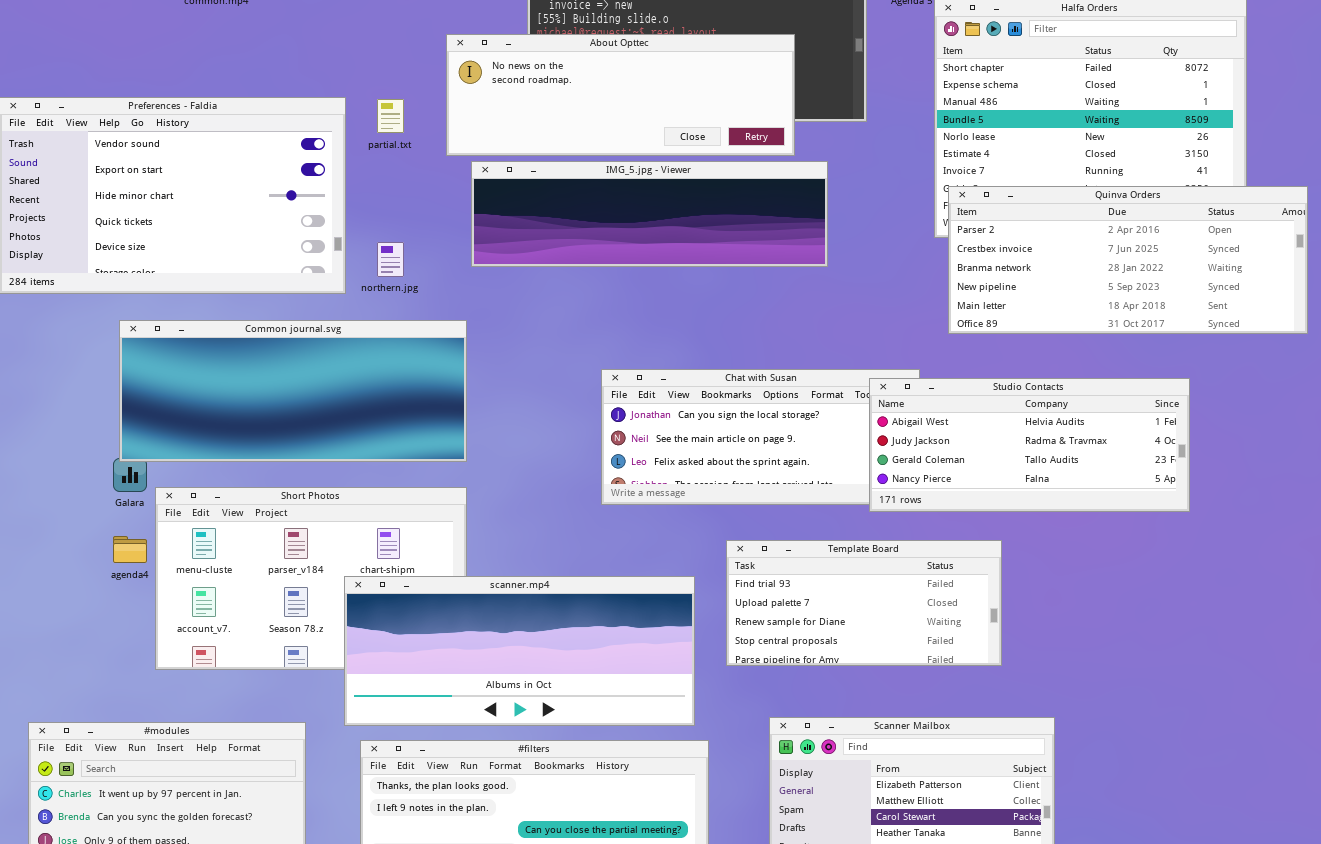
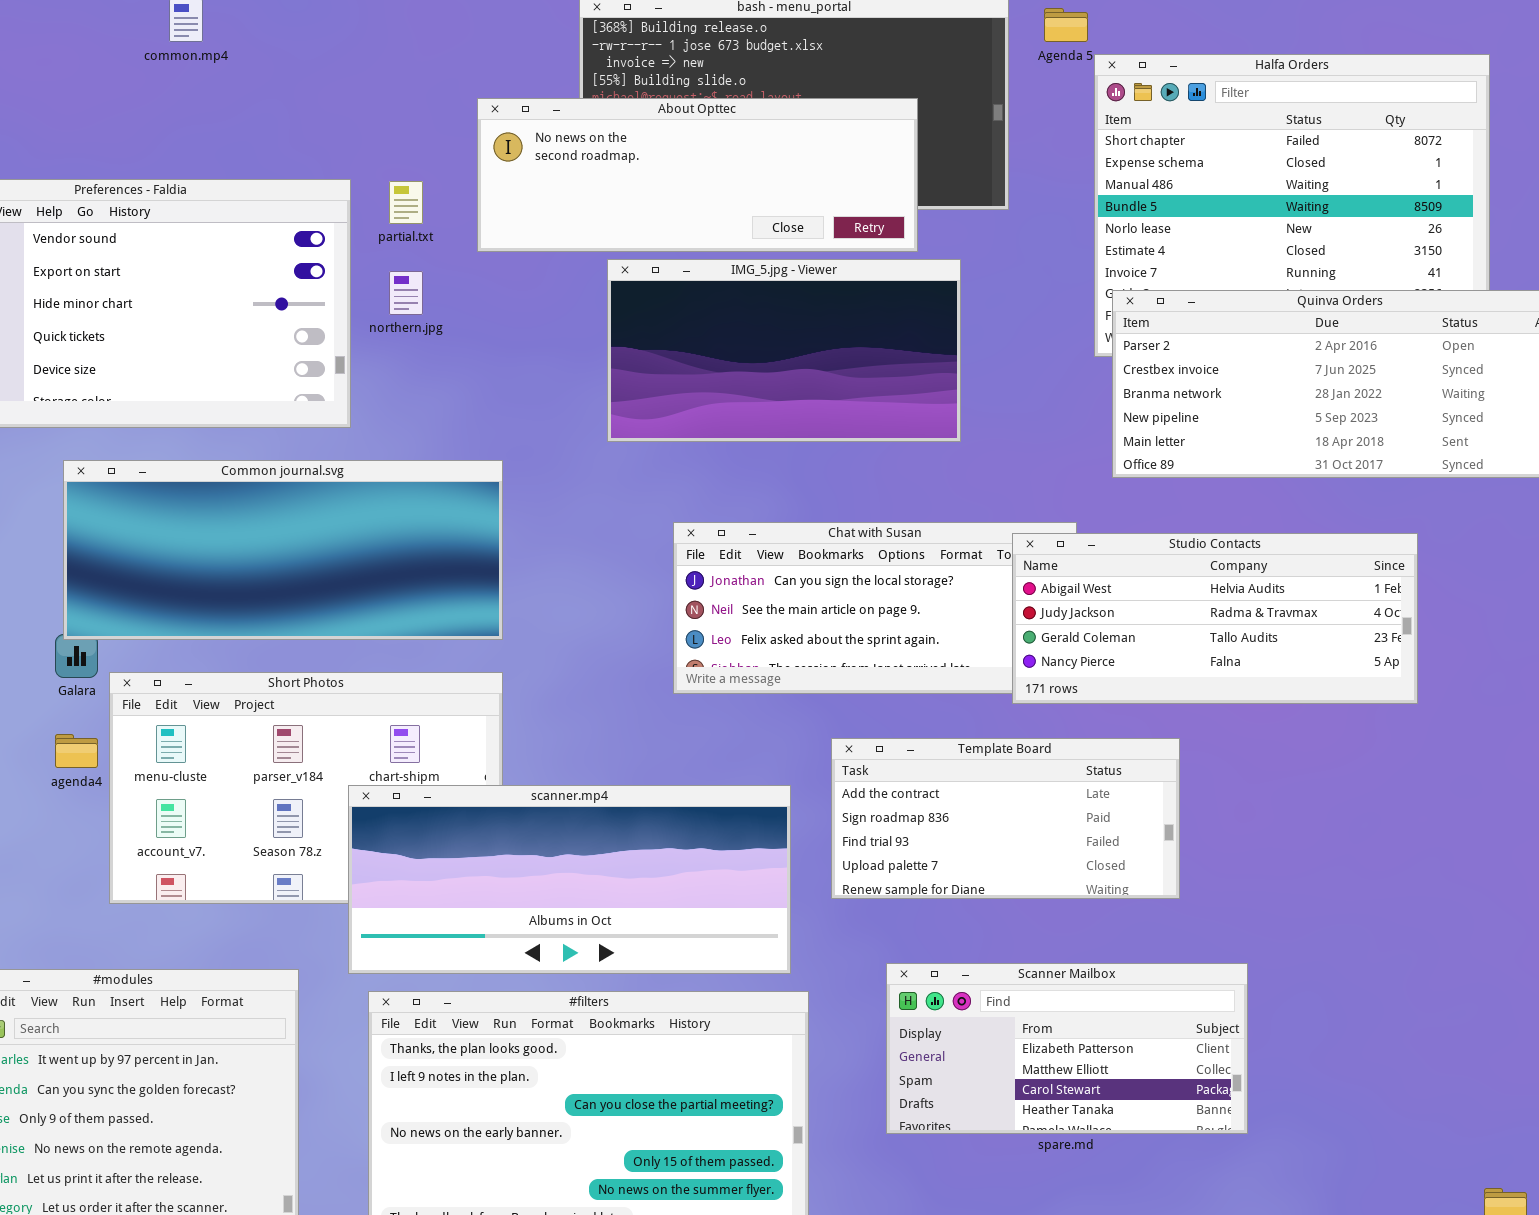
IMG_5.jpg - Viewer: [471,161,828,267] -> [607,259,961,442], resized
northern.jpg: [377,242,404,277] -> [389,271,423,315], moved
Template Board: [726,540,1002,666] -> [831,738,1180,899], scrolled up 2 rows

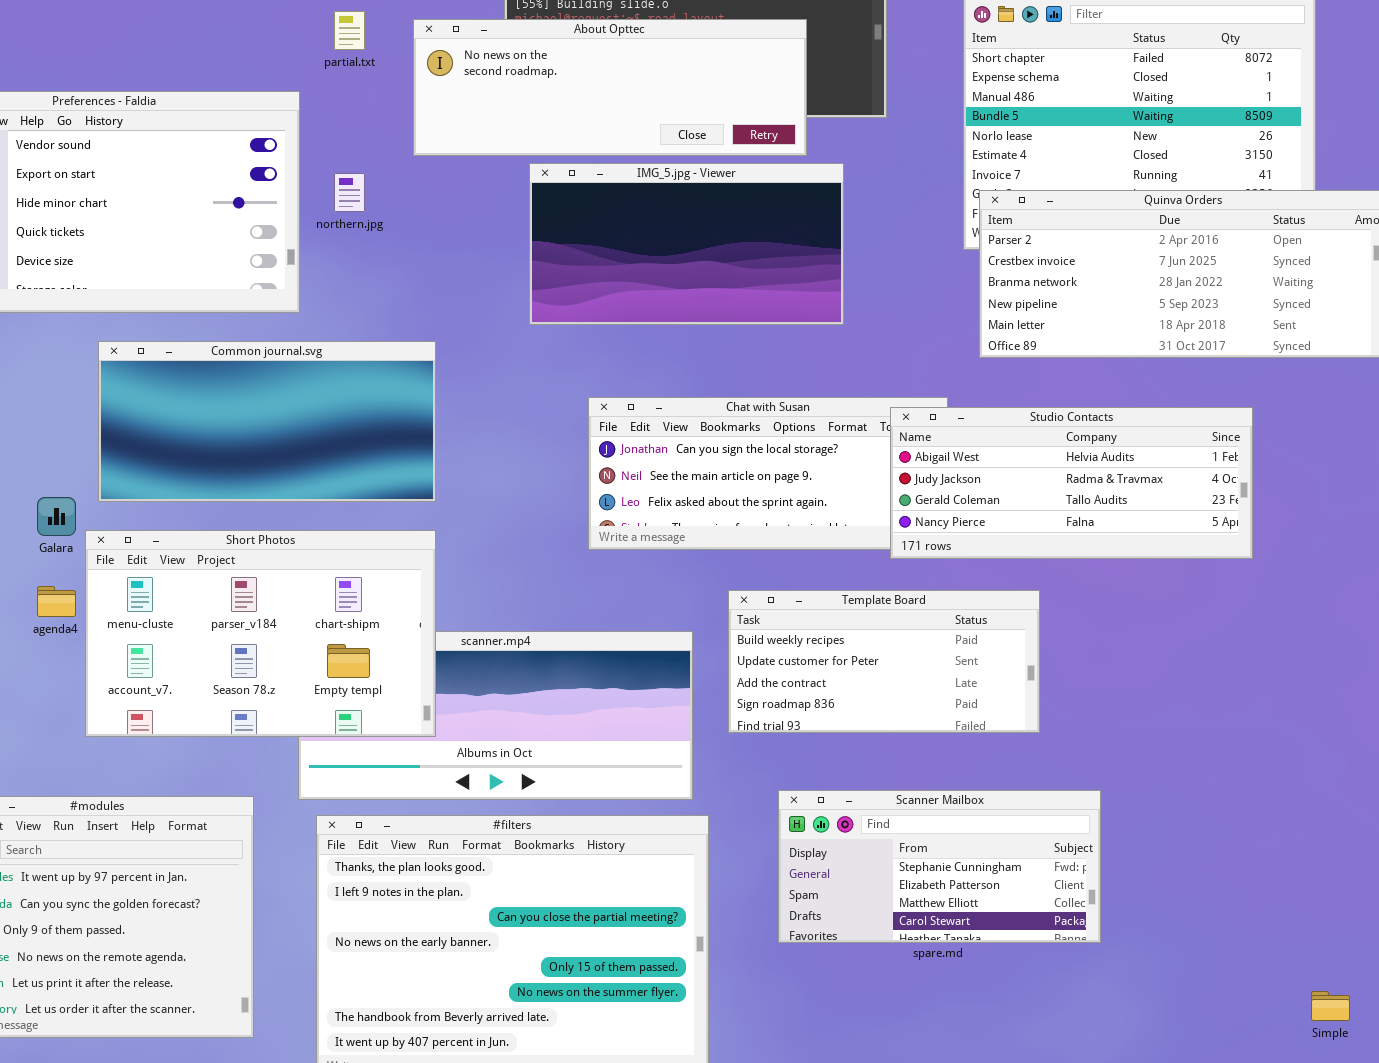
partial.txt: [389,181,423,224] -> [334,11,365,50], moved
Common journal.svg: [63,460,503,640] -> [98,341,436,502], resized
Short Photos: [109,672,503,904] -> [85,530,436,737], raised
Template Board: [831,738,1180,899] -> [728,590,1040,733], scrolled up 2 rows
Scanner Mailbox: [886,963,1248,1134] -> [778,790,1101,943], scrolled up 1 row

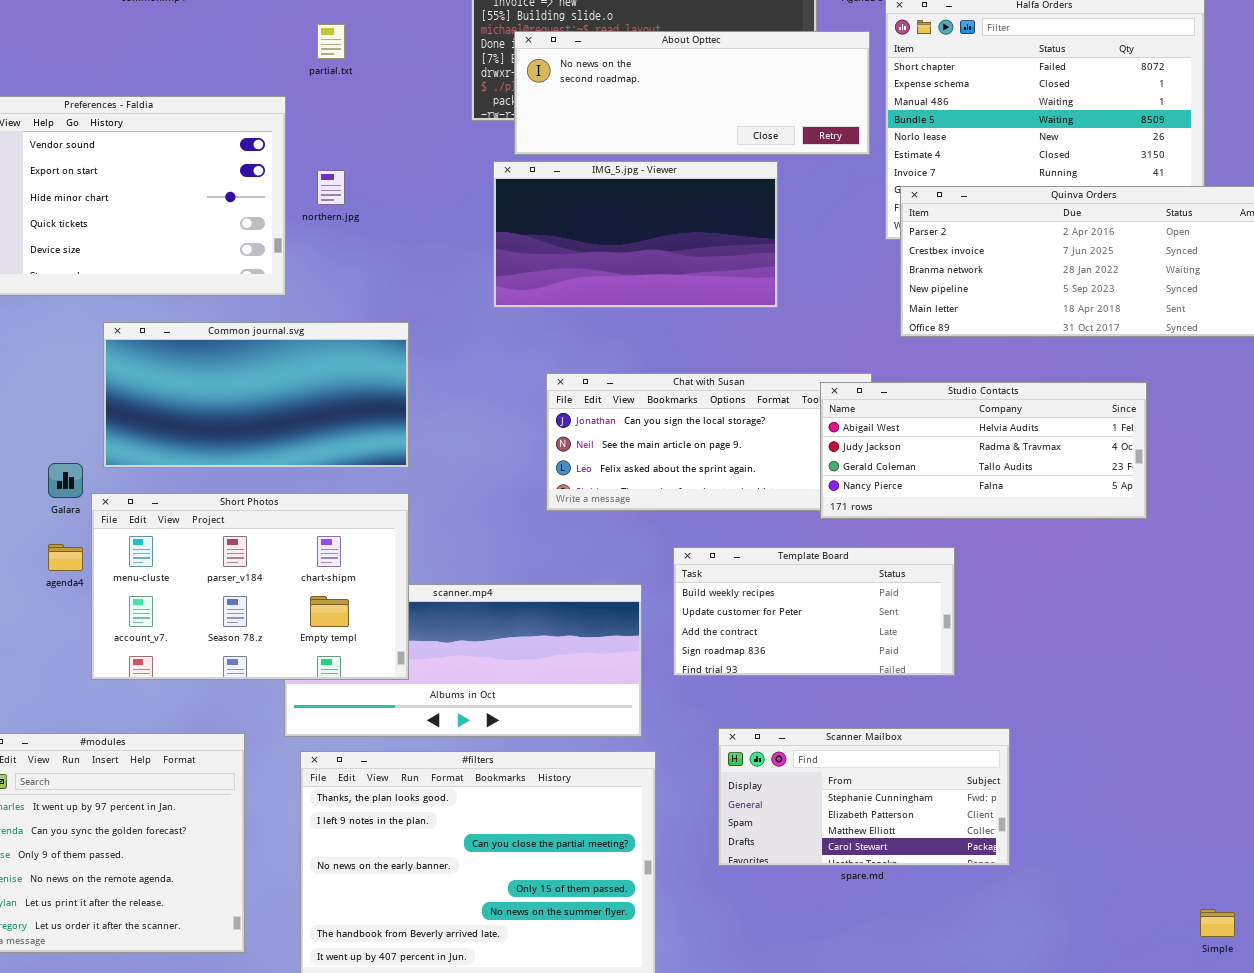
About Opttec: [413,19,807,156] -> [514,31,870,155], moved

